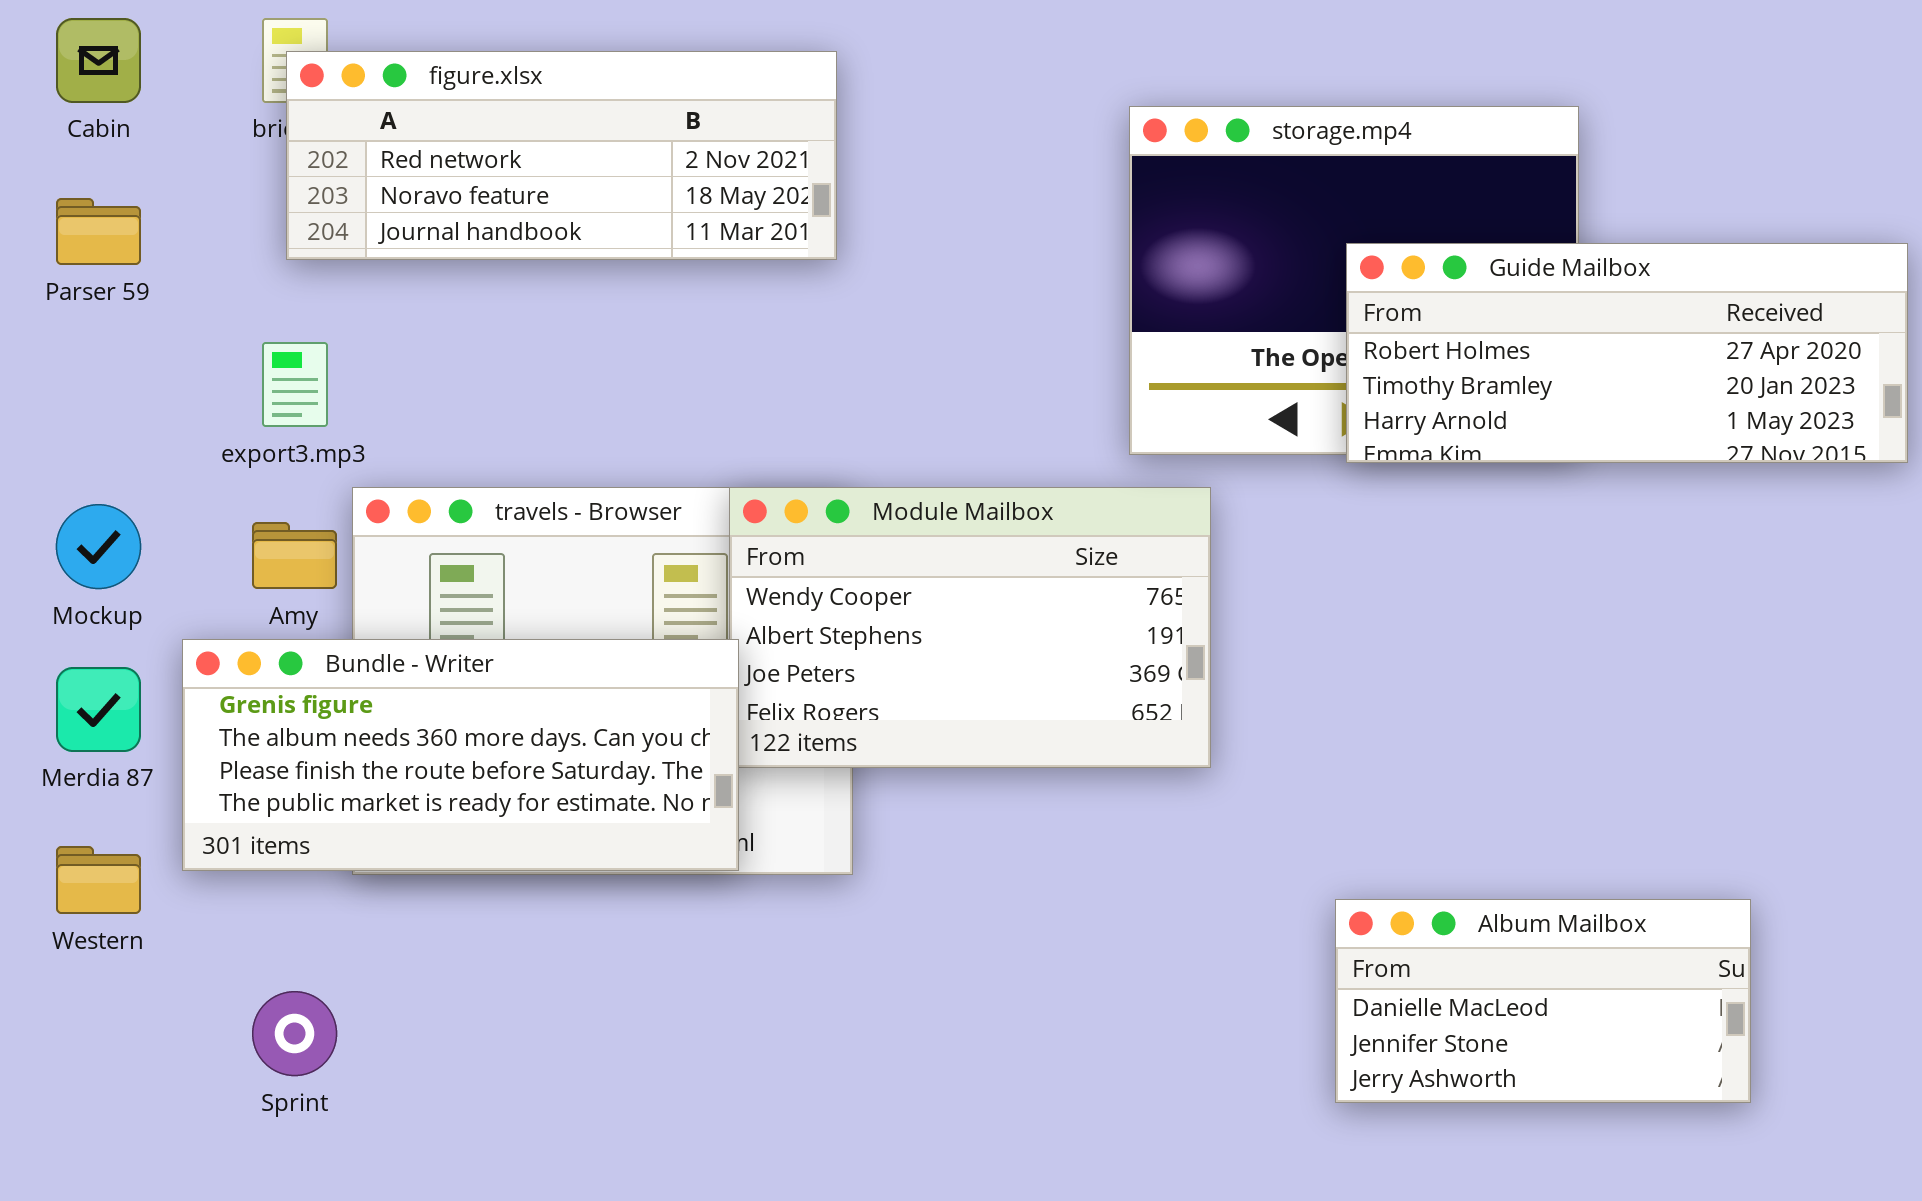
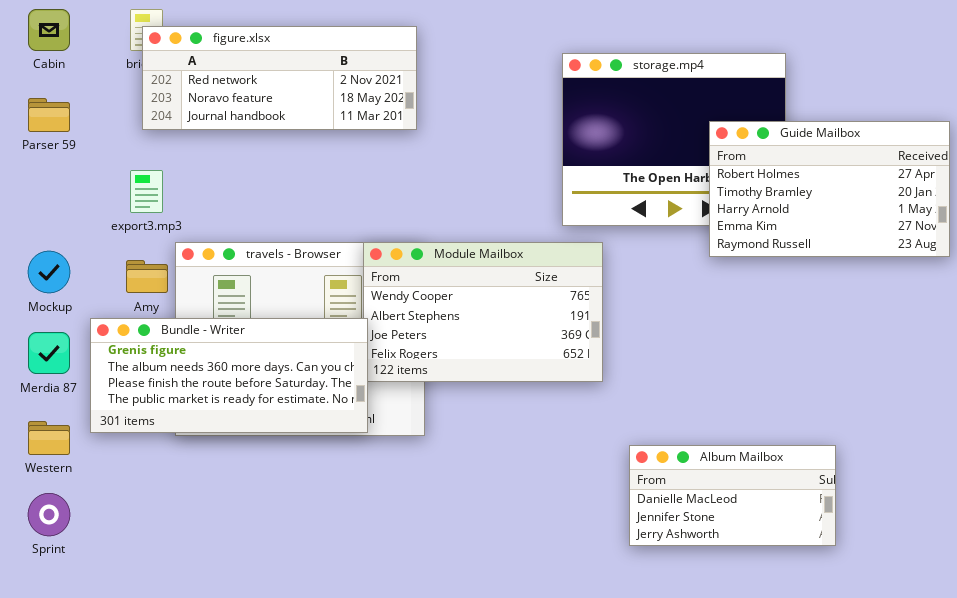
Guide Mailbox: [1346,243,1908,463] -> [709,121,950,257], resized
Album Mailbox: [1335,899,1751,1103] -> [629,445,836,546], moved
Sprint: [252,991,337,1076] -> [28,493,70,536], moved

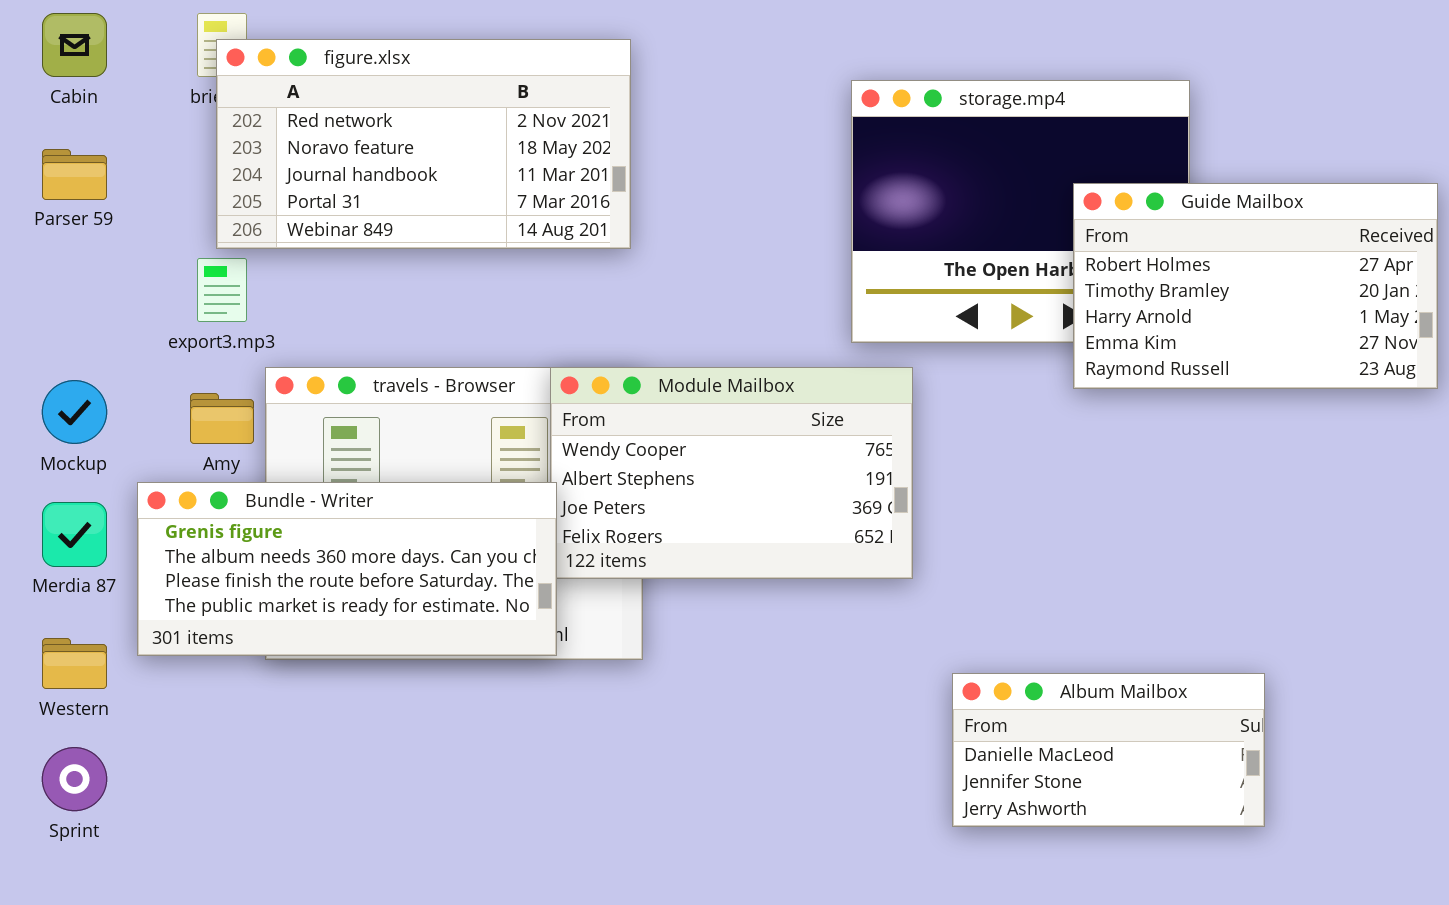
figure.xlsx: [142,26,417,130] -> [216,39,631,249], resized

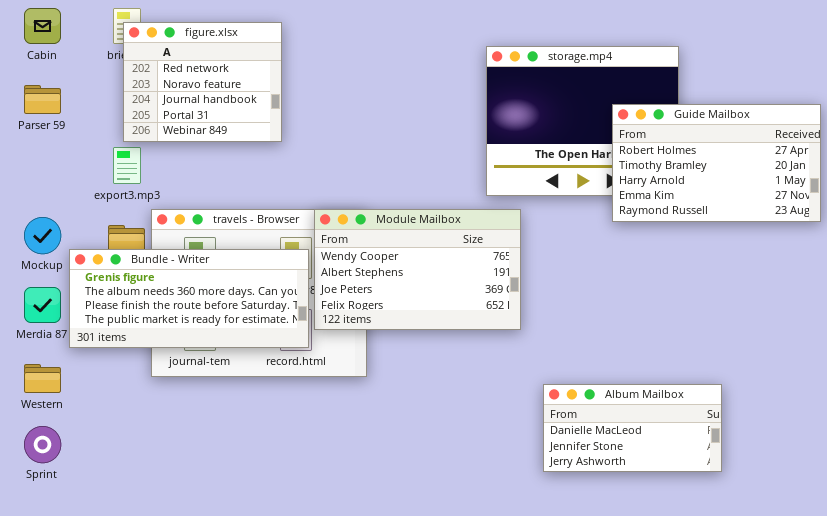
figure.xlsx: [216,39,631,249] -> [123,22,282,142], resized
Bundle - Writer: [137,482,557,656] -> [69,249,309,348], moved

